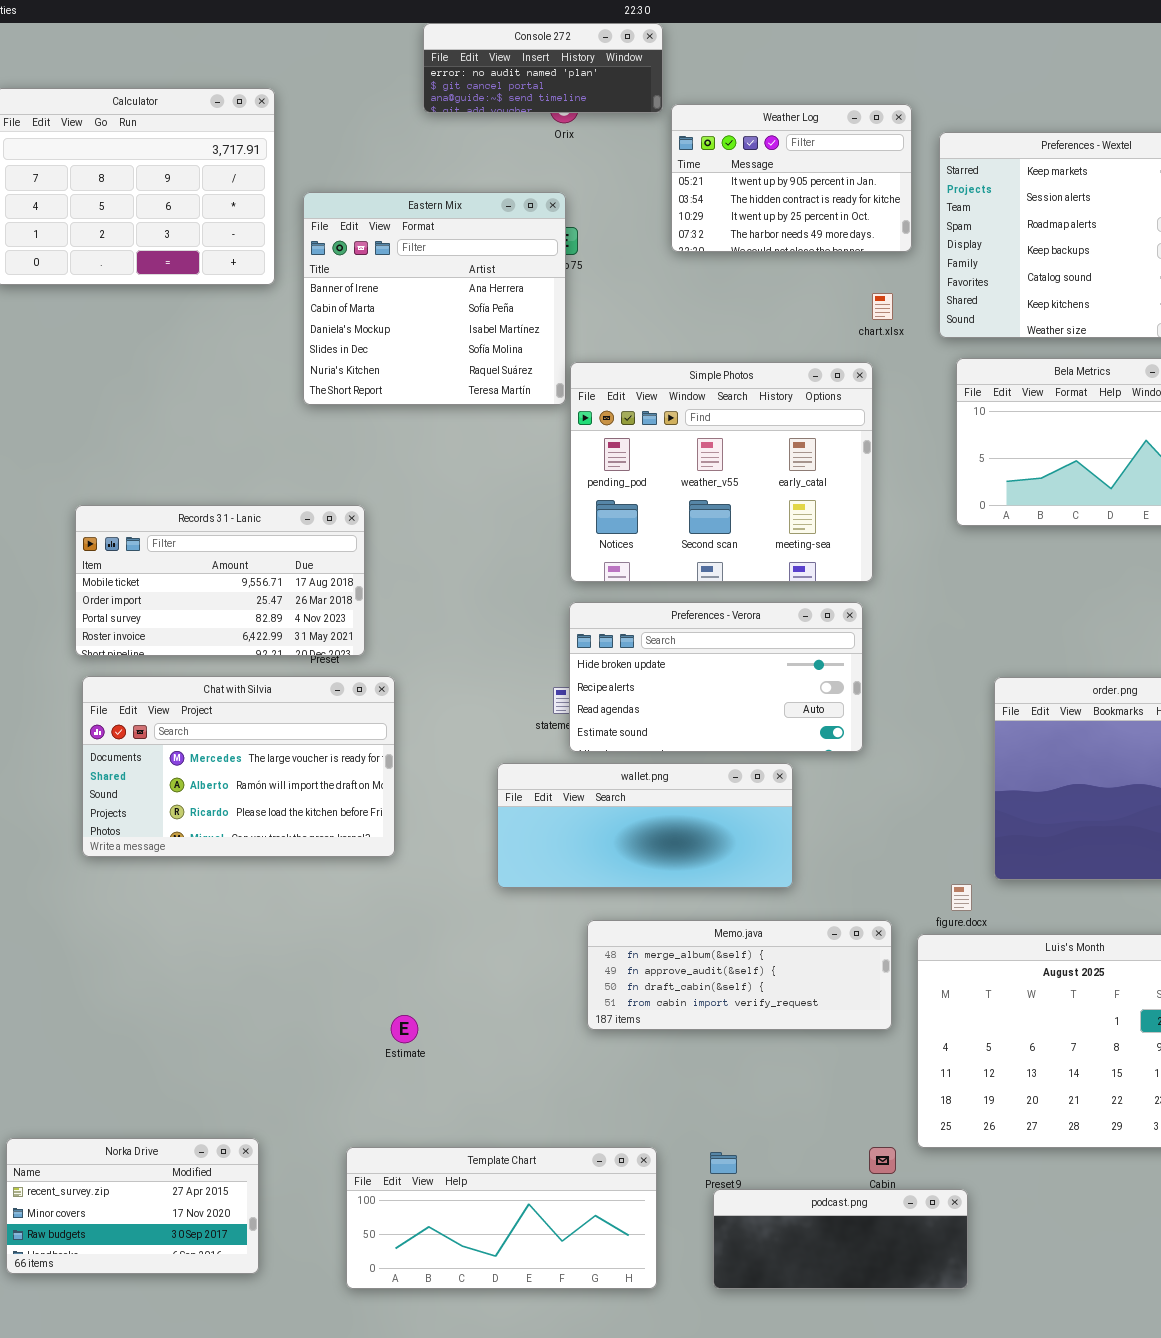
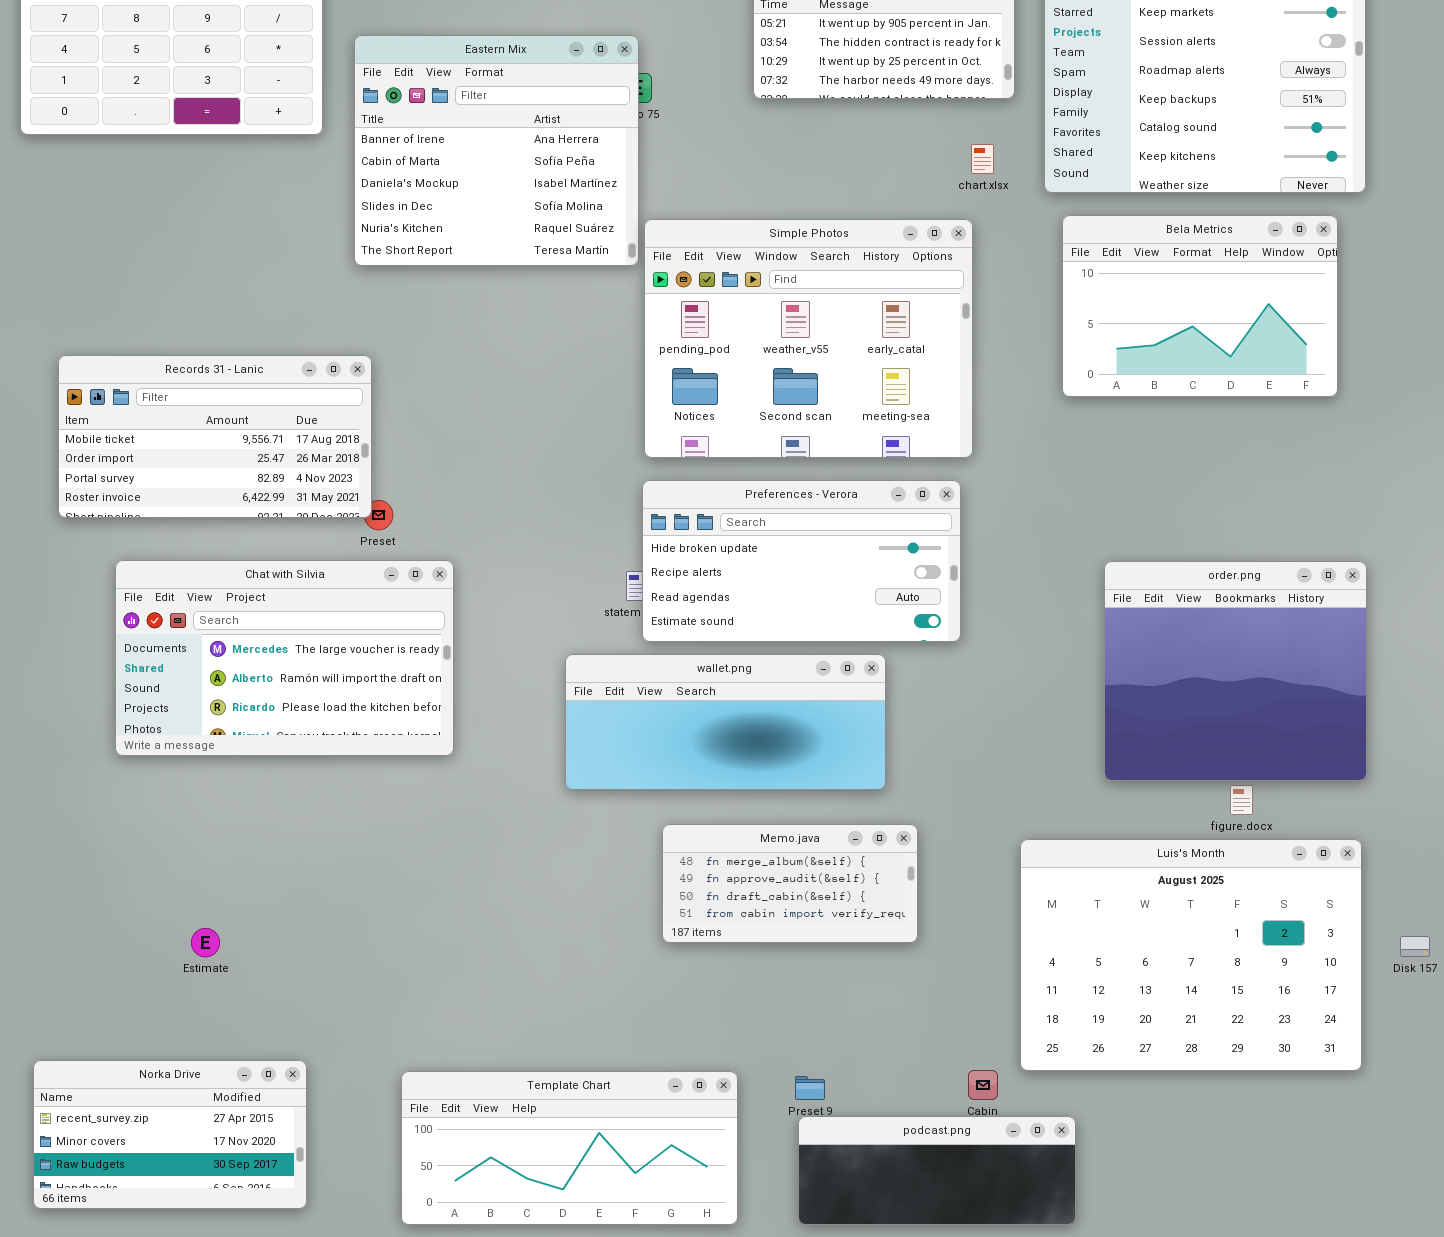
Records 31 - Lanic: [75,505,365,656] -> [58,355,372,518], moved
figure.docx: [951,884,972,911] -> [1230,785,1253,815], moved
Memo.java: [587,920,892,1030] -> [662,824,918,943], resized
Estimate: [391,1015,418,1043] -> [191,928,220,957], moved

